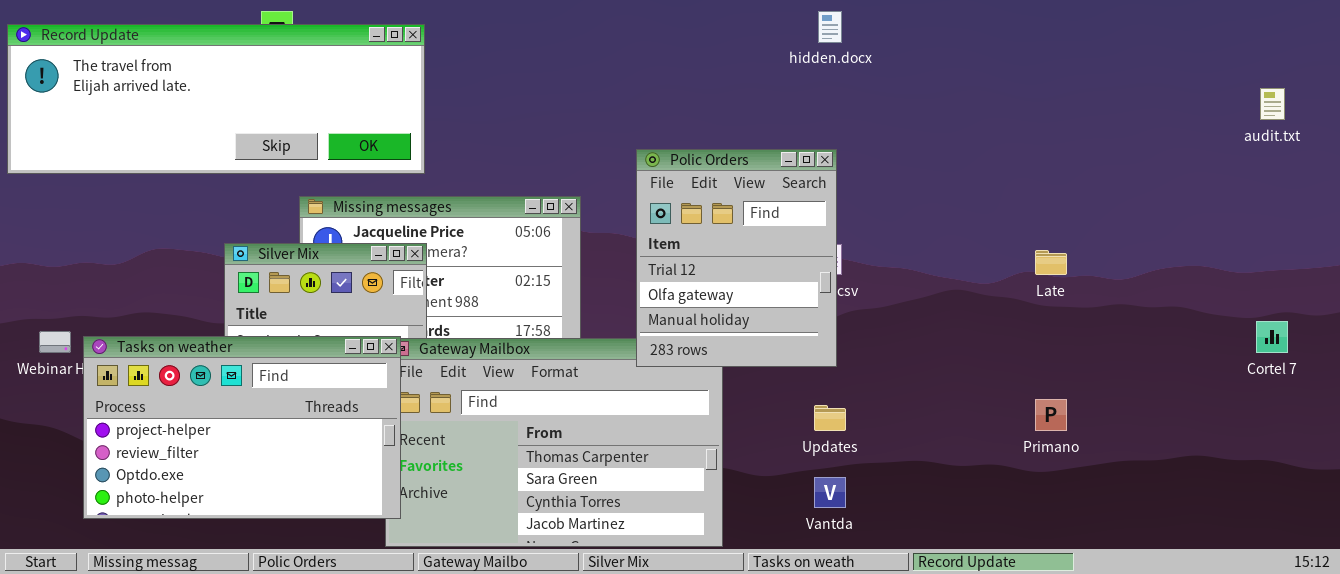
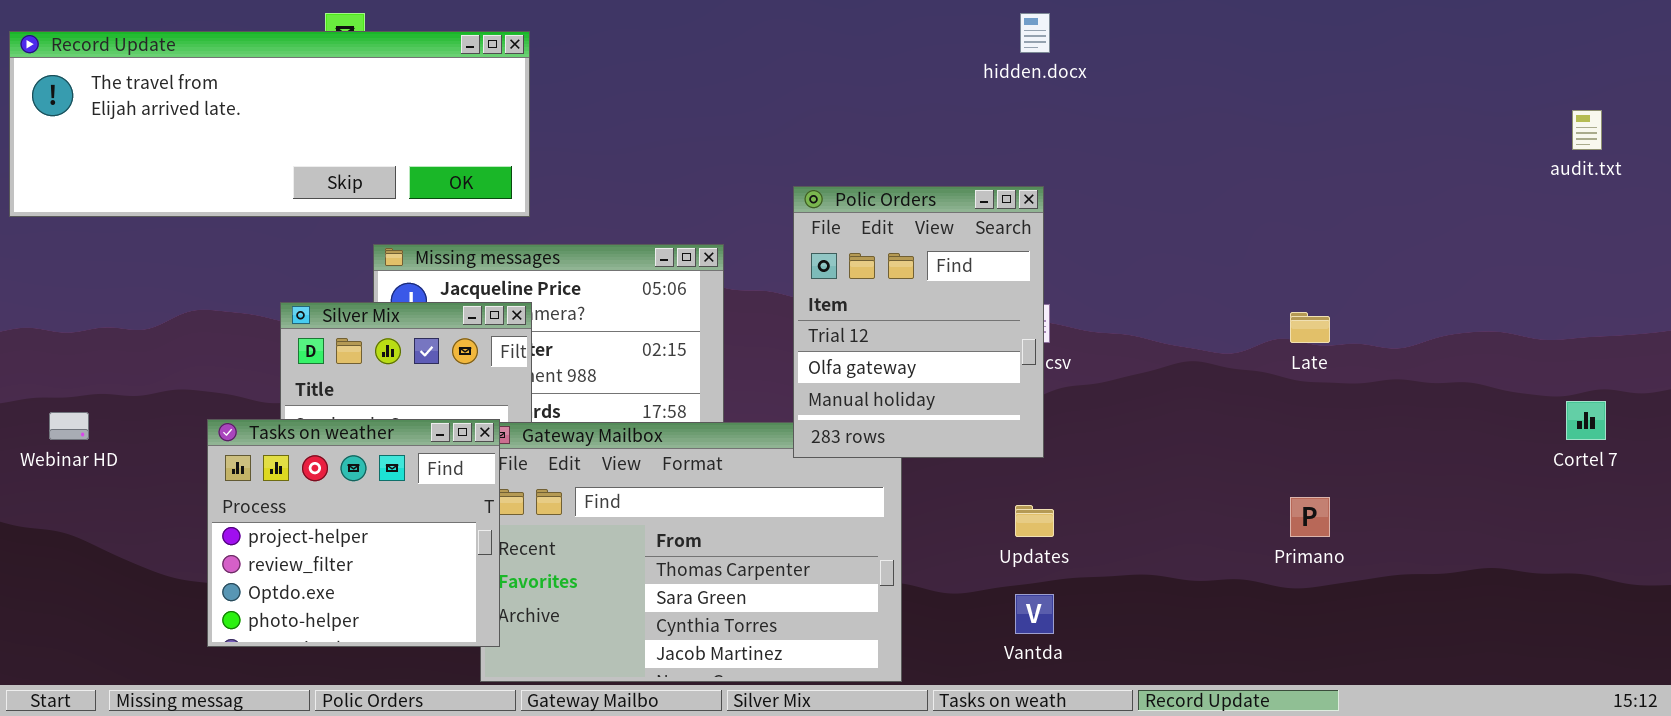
Tasks on weather: [83,336,401,519] -> [207,419,500,647], resized

